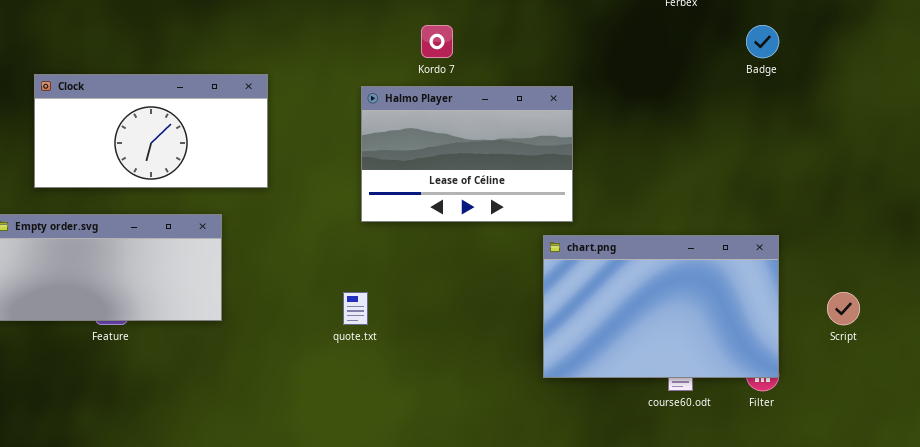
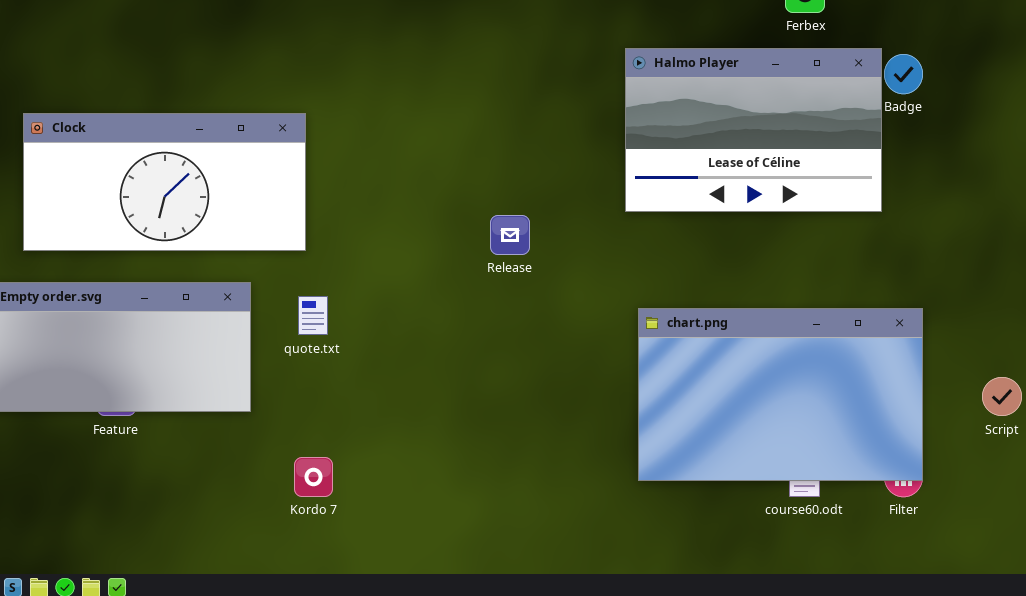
Kordo 7: [421,25,453,58] -> [294,457,333,497], moved
Halmo Player: [361,86,573,222] -> [625,48,882,212], moved
quote.txt: [343,292,368,325] -> [298,296,328,335], moved

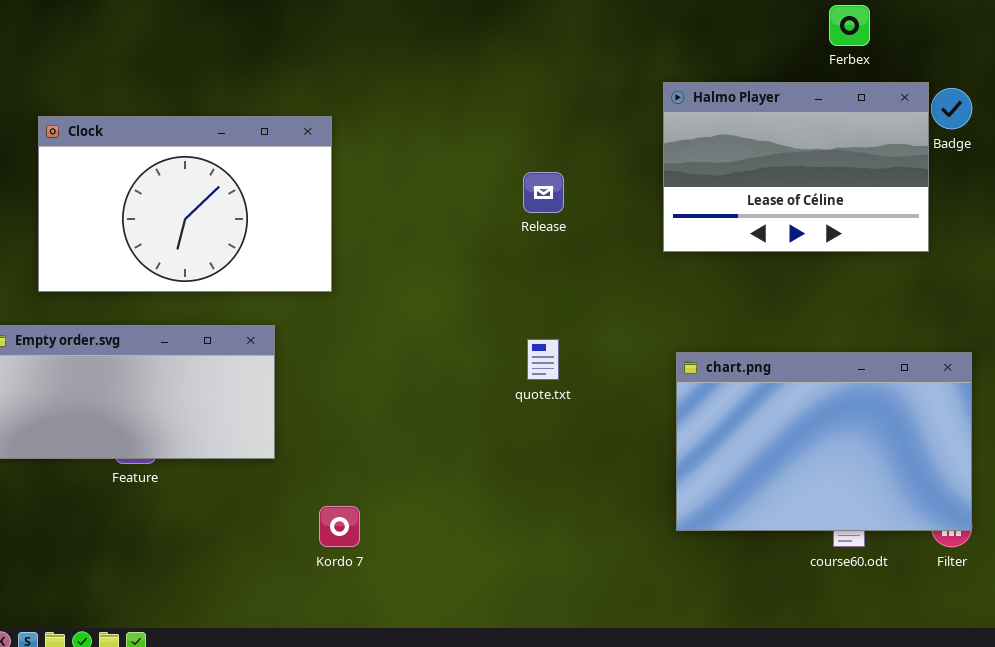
Clock: [23,113,306,251] -> [38,116,332,292], resized
Release: [490,215,530,255] -> [523,172,564,213], moved
quote.txt: [298,296,328,335] -> [527,339,559,380], moved

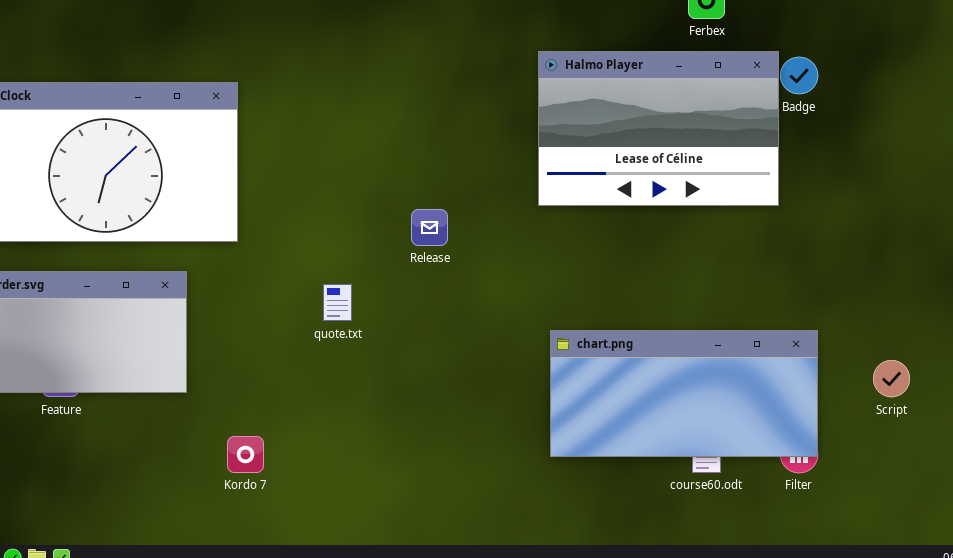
Release: [523,172,564,213] -> [411,209,448,246], moved
quote.txt: [527,339,559,380] -> [323,284,352,321], moved
chart.png: [676,352,972,531] -> [550,330,818,457], resized

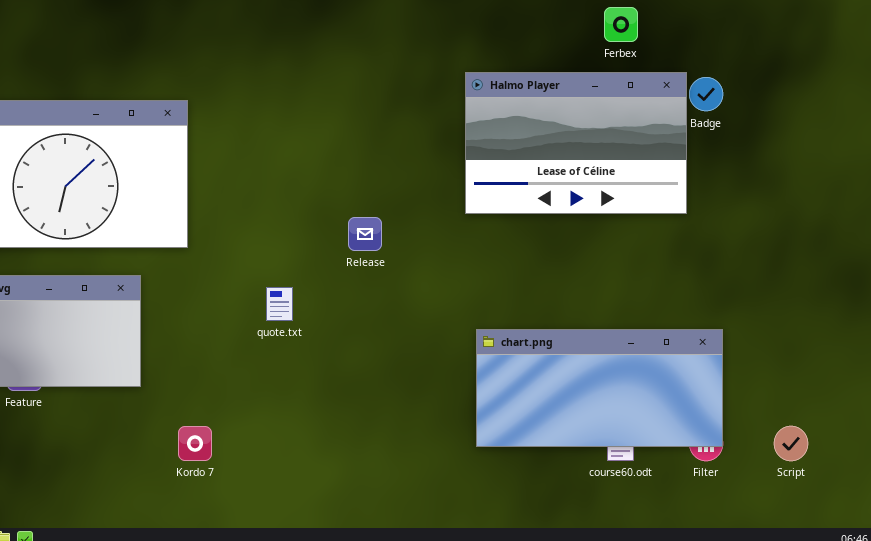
Script: [873,360,910,397] -> [774,426,808,461], moved

